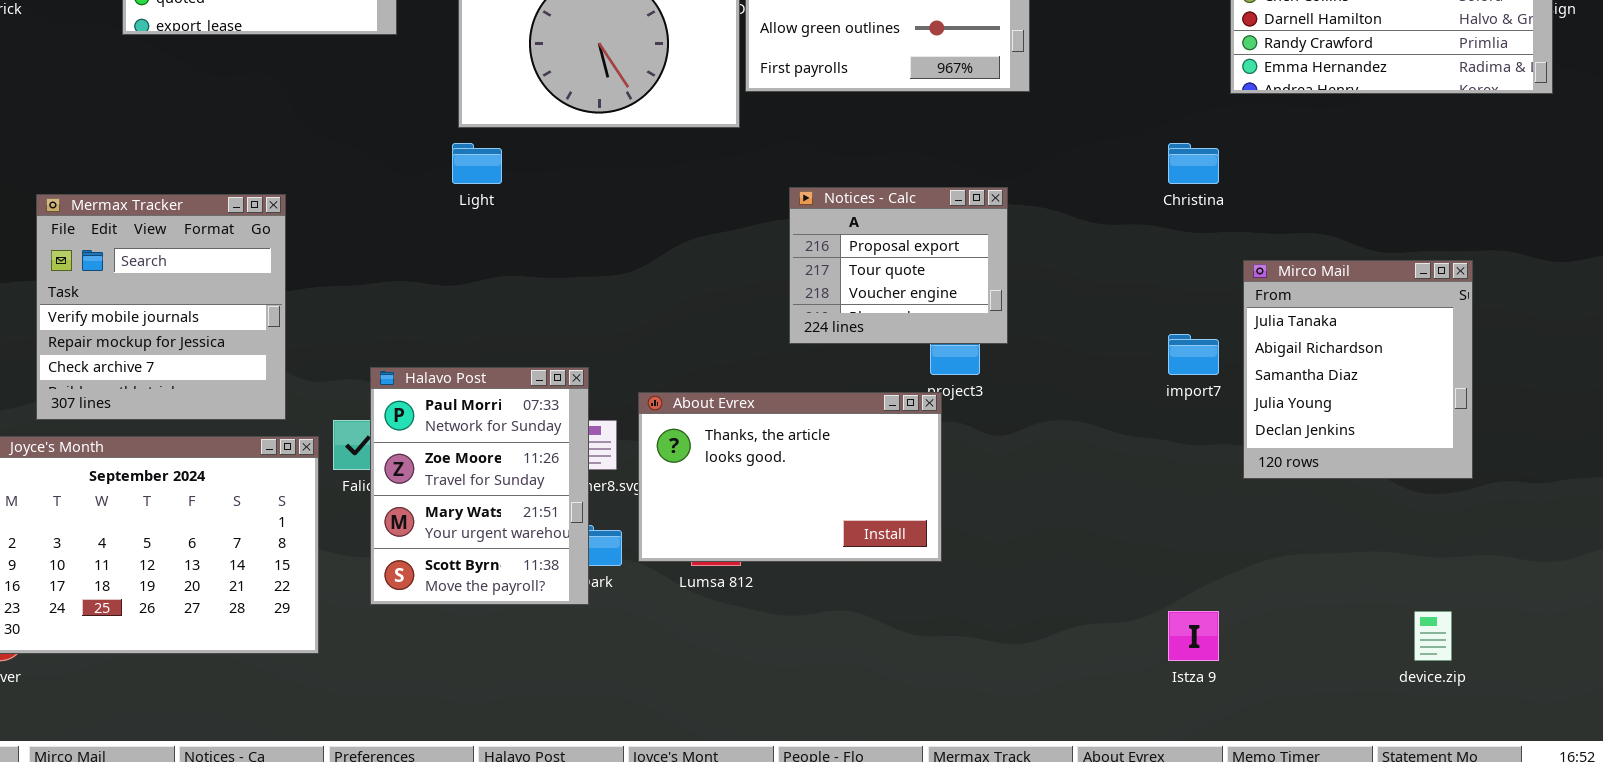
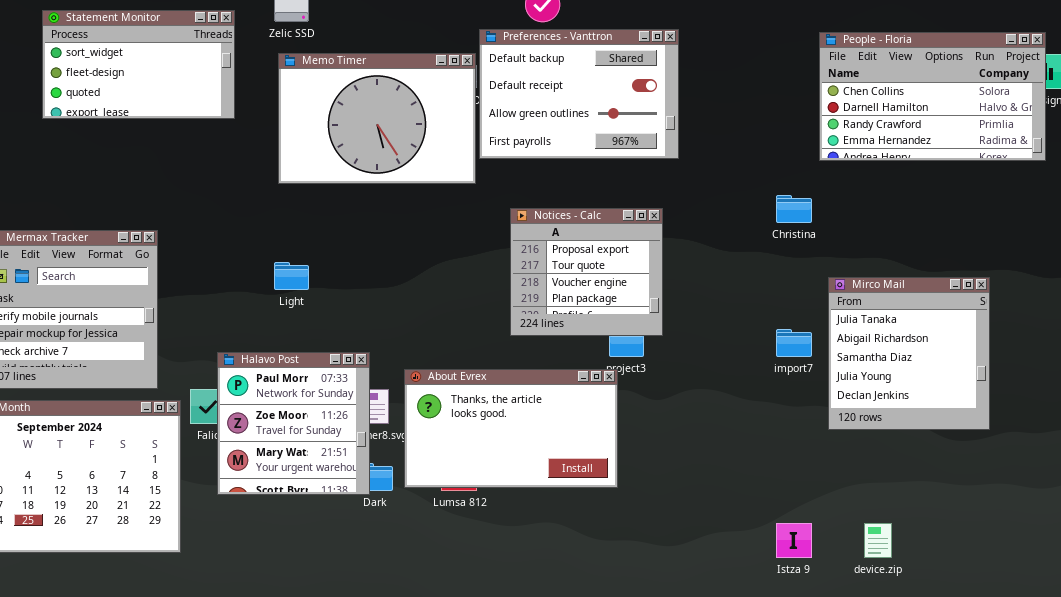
Light: [452,143,502,184] -> [274,262,309,290], moved
Notices - Calc: [789,187,1008,344] -> [510,208,663,336], resized
Halavo Post: [370,367,589,605] -> [217,352,370,495], resized
device.zip: [1414,611,1452,661] -> [864,523,892,558], moved

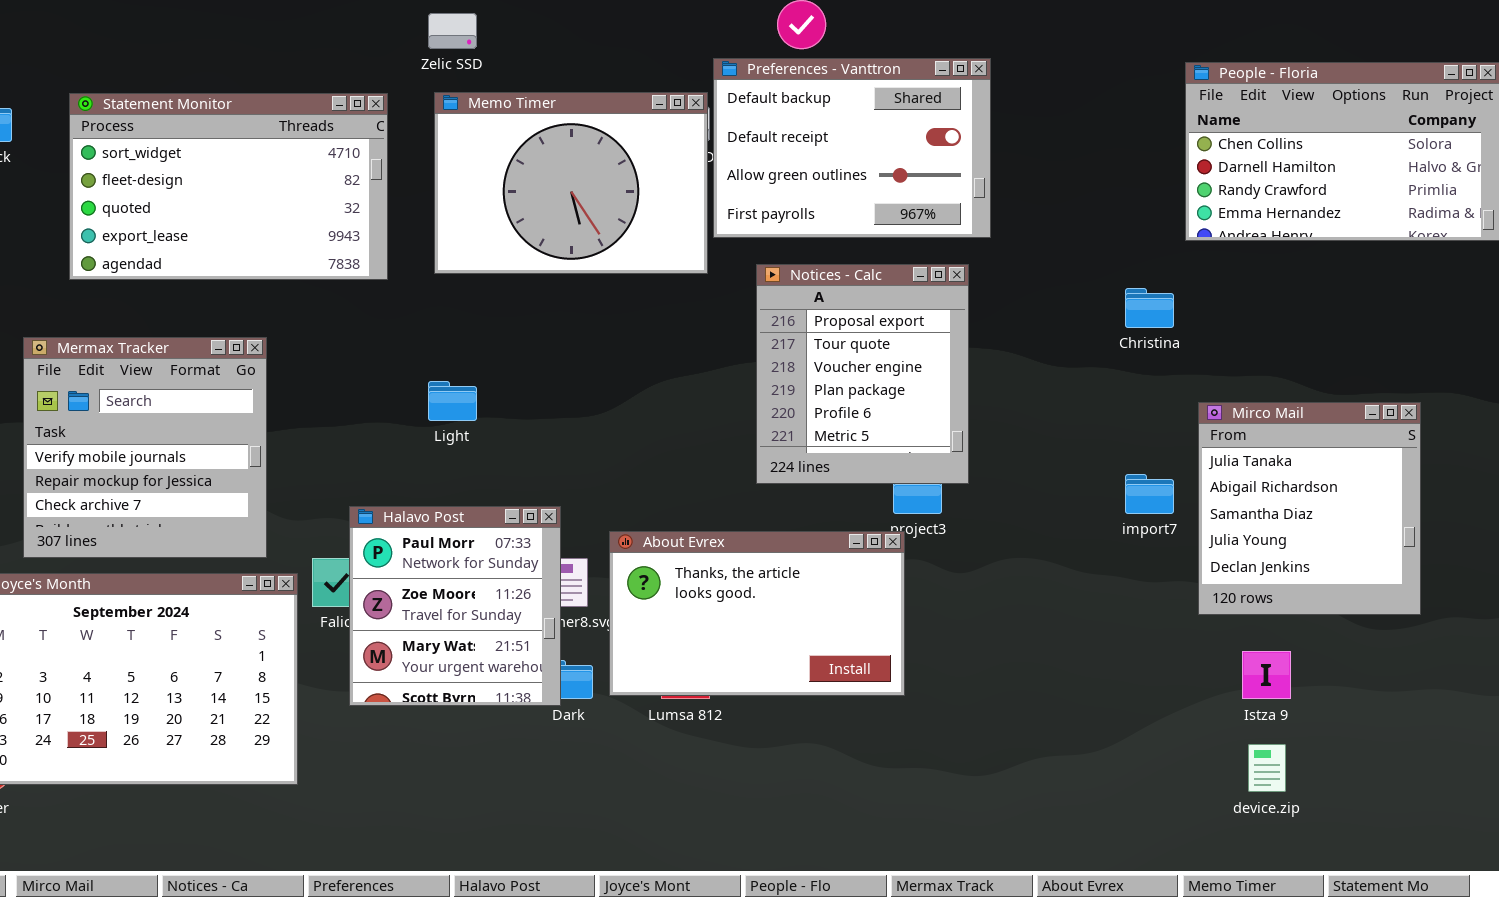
Statement Monitor: [42,10,235,119] -> [69,93,388,280], moved, resized
Notices - Calc: [510,208,663,336] -> [756,264,969,484], resized
Istza 9: [776,523,812,558] -> [1242,651,1291,699], moved

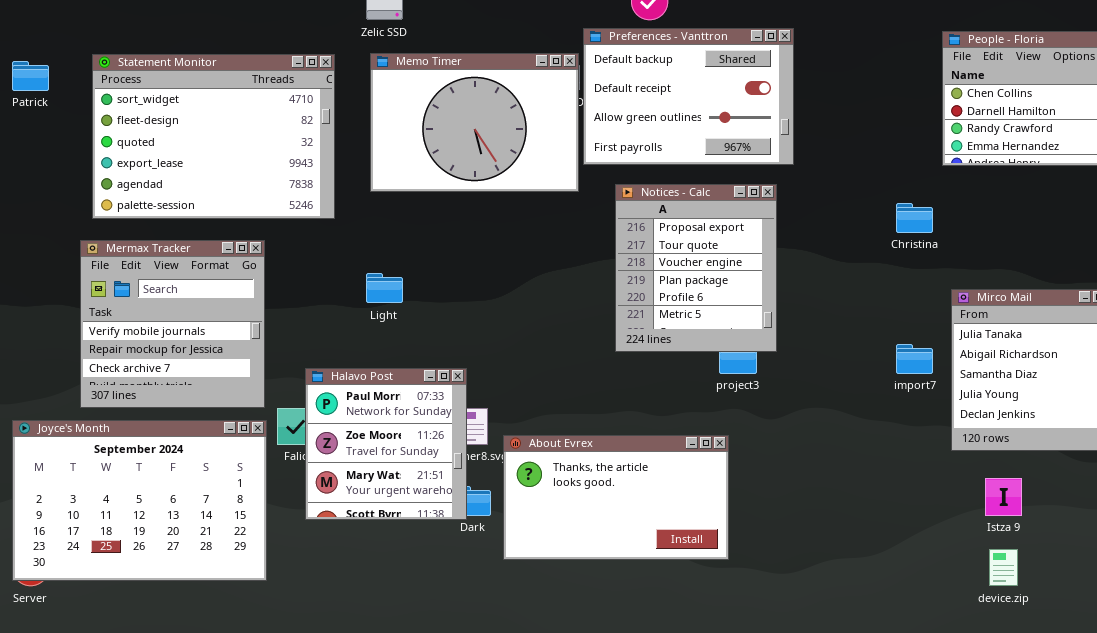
Statement Monitor: [69,93,388,280] -> [92,54,335,219], resized
Mermax Tracker: [23,337,267,558] -> [80,240,265,408], moved
About Evrex: [609,531,905,696] -> [503,435,729,560], moved

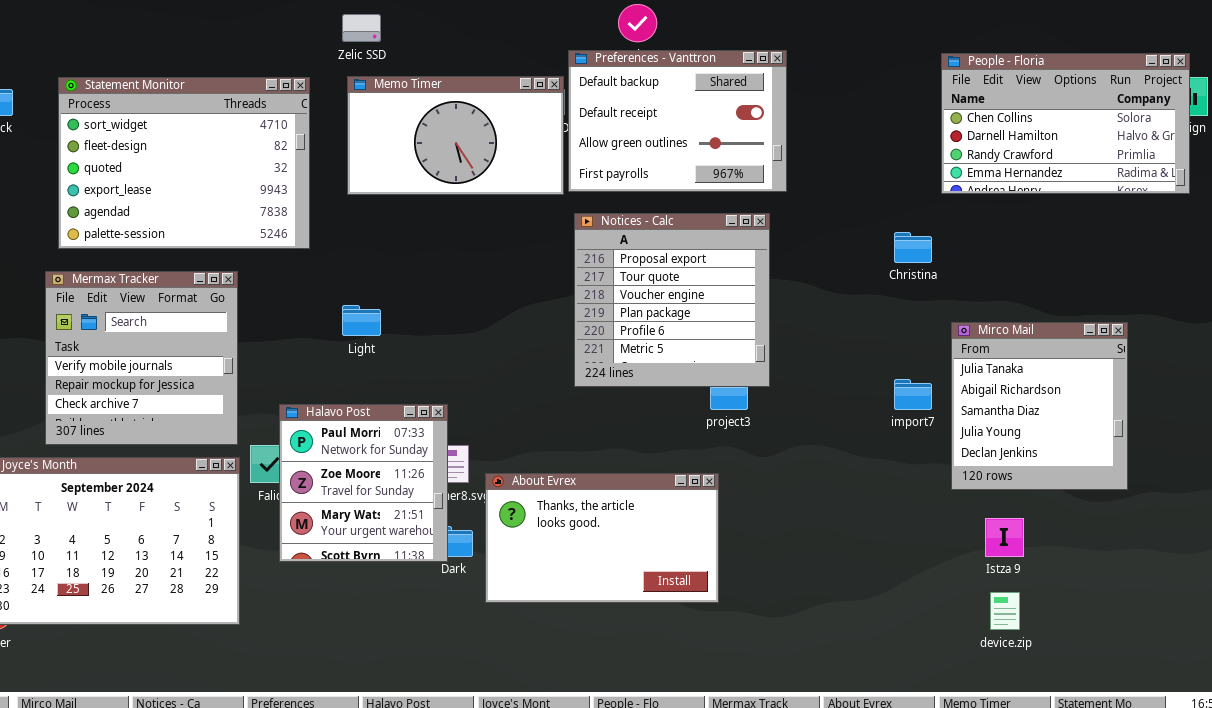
Memo Timer: [370,53,579,192] -> [347,76,564,195], resized
Notices - Calc: [615,184,777,352] -> [574,213,770,387], resized

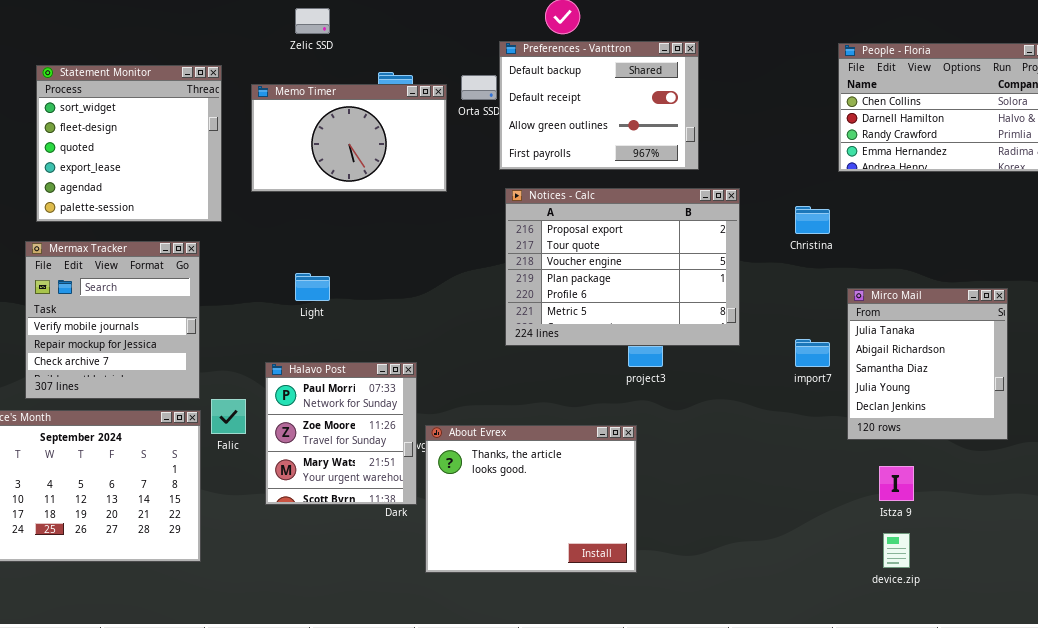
Memo Timer: [347,76,564,195] -> [251,84,447,192], moved
Statement Monitor: [58,77,310,249] -> [36,65,222,222], resized
Notices - Calc: [574,213,770,387] -> [505,188,740,346], resized
Halavo Post: [279,404,448,562] -> [265,362,417,505], moved
About Evrex: [485,473,719,603] -> [425,425,637,573], resized

